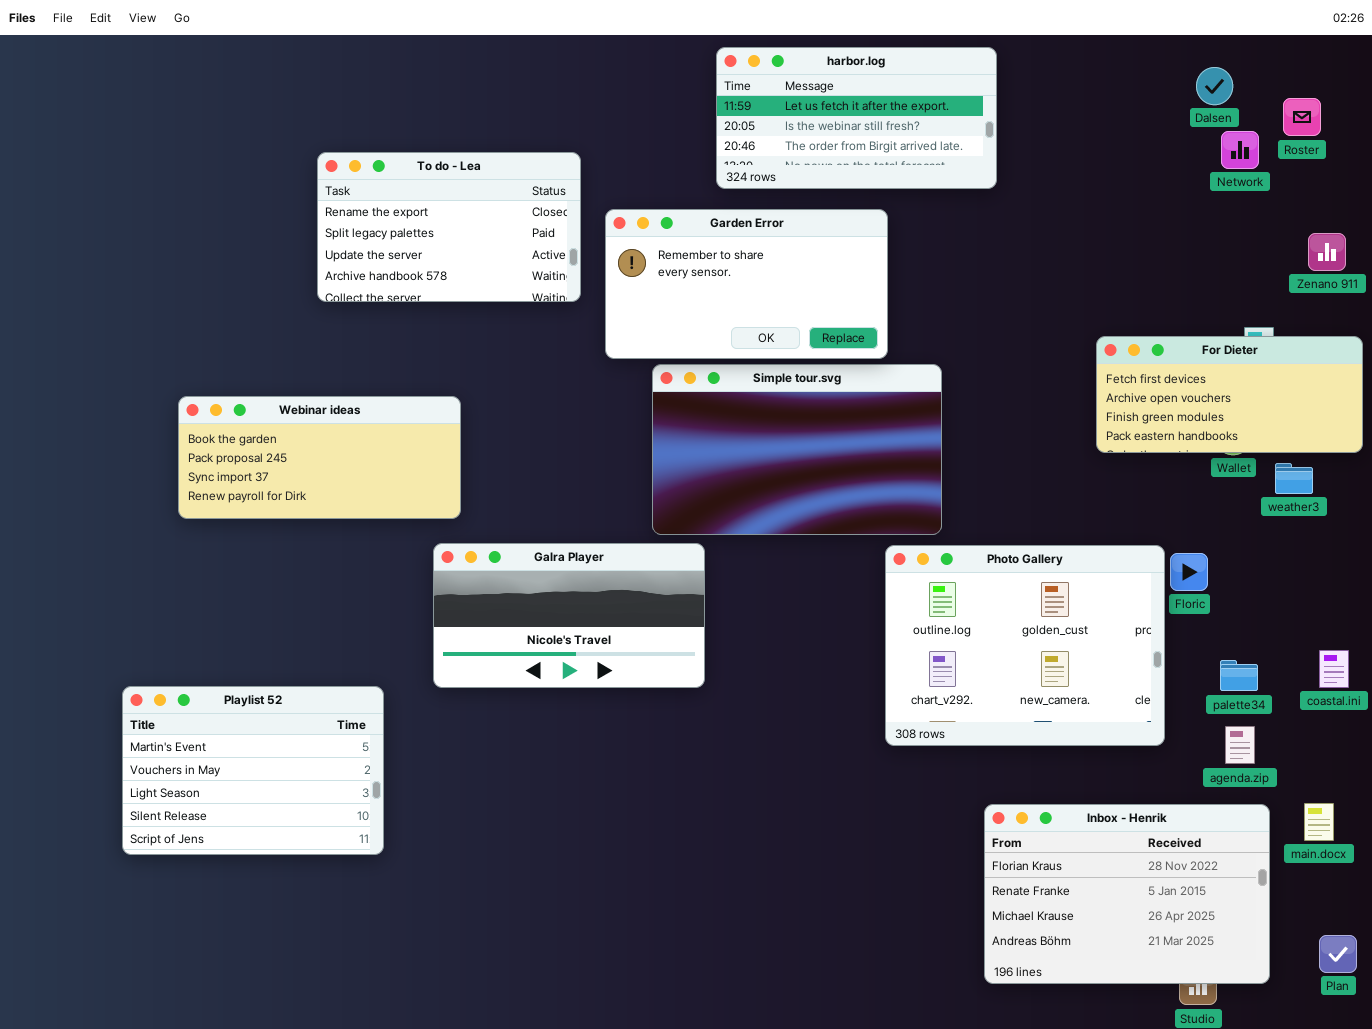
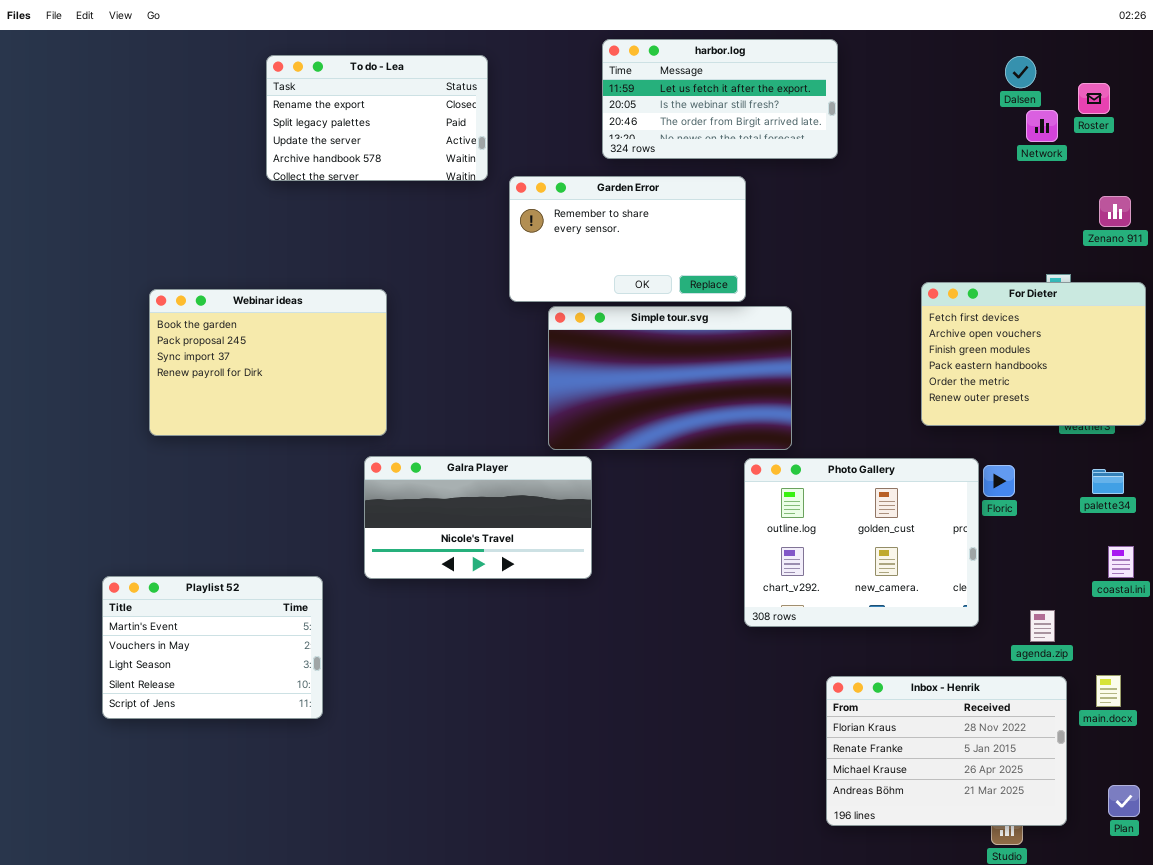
To do - Lea: [317,152,581,302] -> [266,55,488,181], moved
For Dieter: [1096,336,1363,453] -> [921,282,1146,426], resized
Webinar ideas: [178,396,461,519] -> [149,289,387,436], resized
palette34: [1220,660,1258,691] -> [1092,469,1124,494], moved

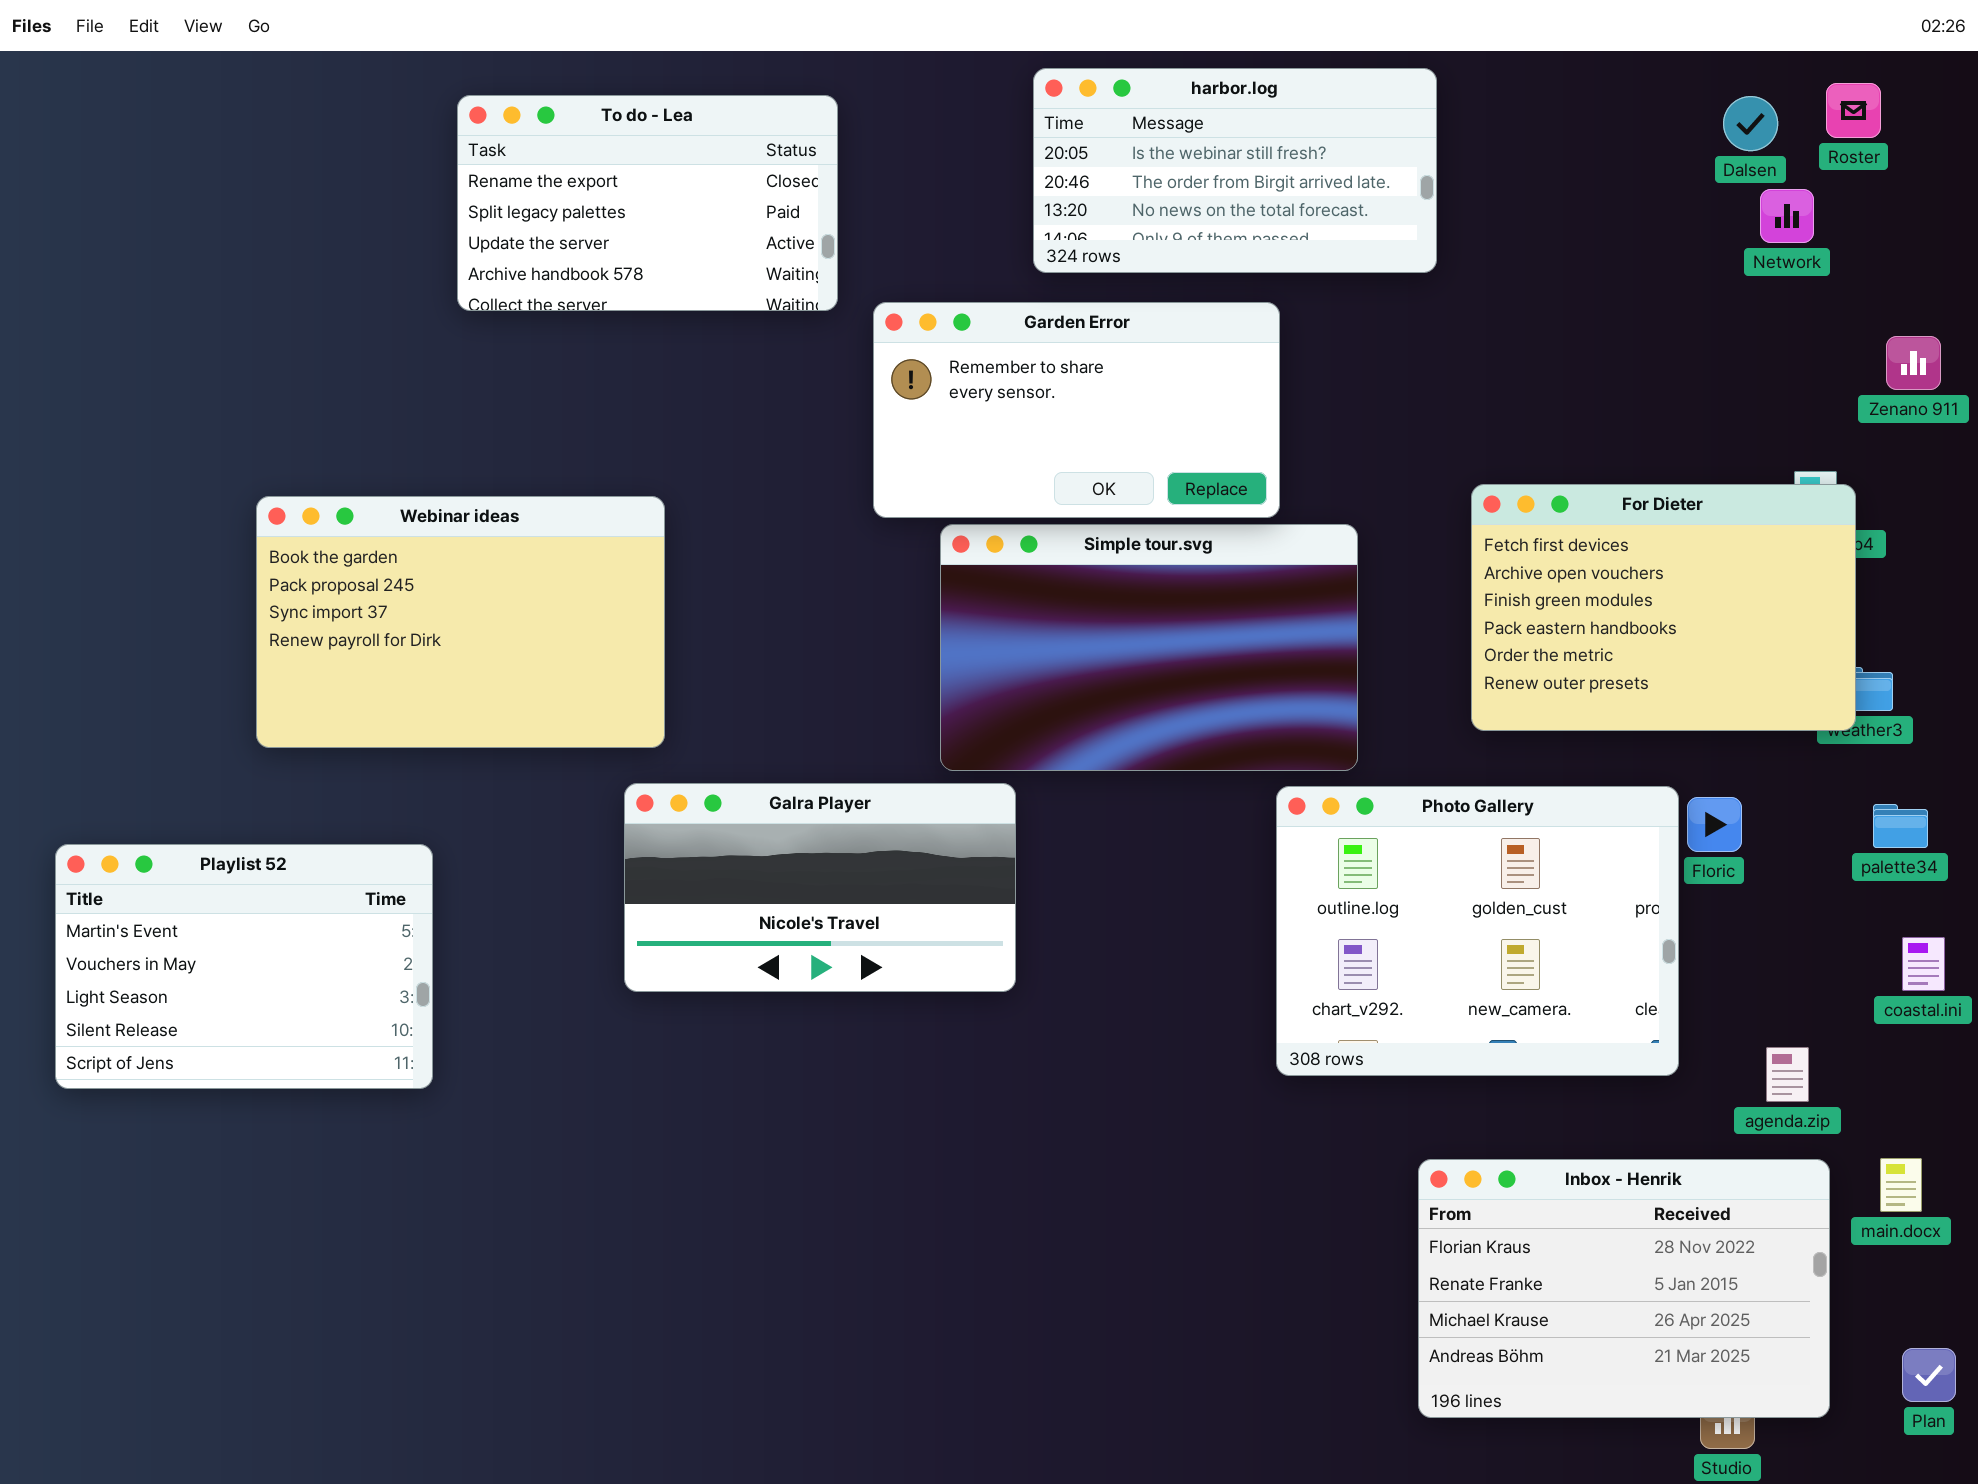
harbor.log: [602,39,838,159] -> [1033,68,1437,273], scrolled down 1 row
Roster: [1078,83,1110,114] -> [1826,83,1881,138], moved
For Dieter: [921,282,1146,426] -> [1471,484,1856,731], moved
Playlist 52: [102,576,323,719] -> [55,844,433,1089], moved

